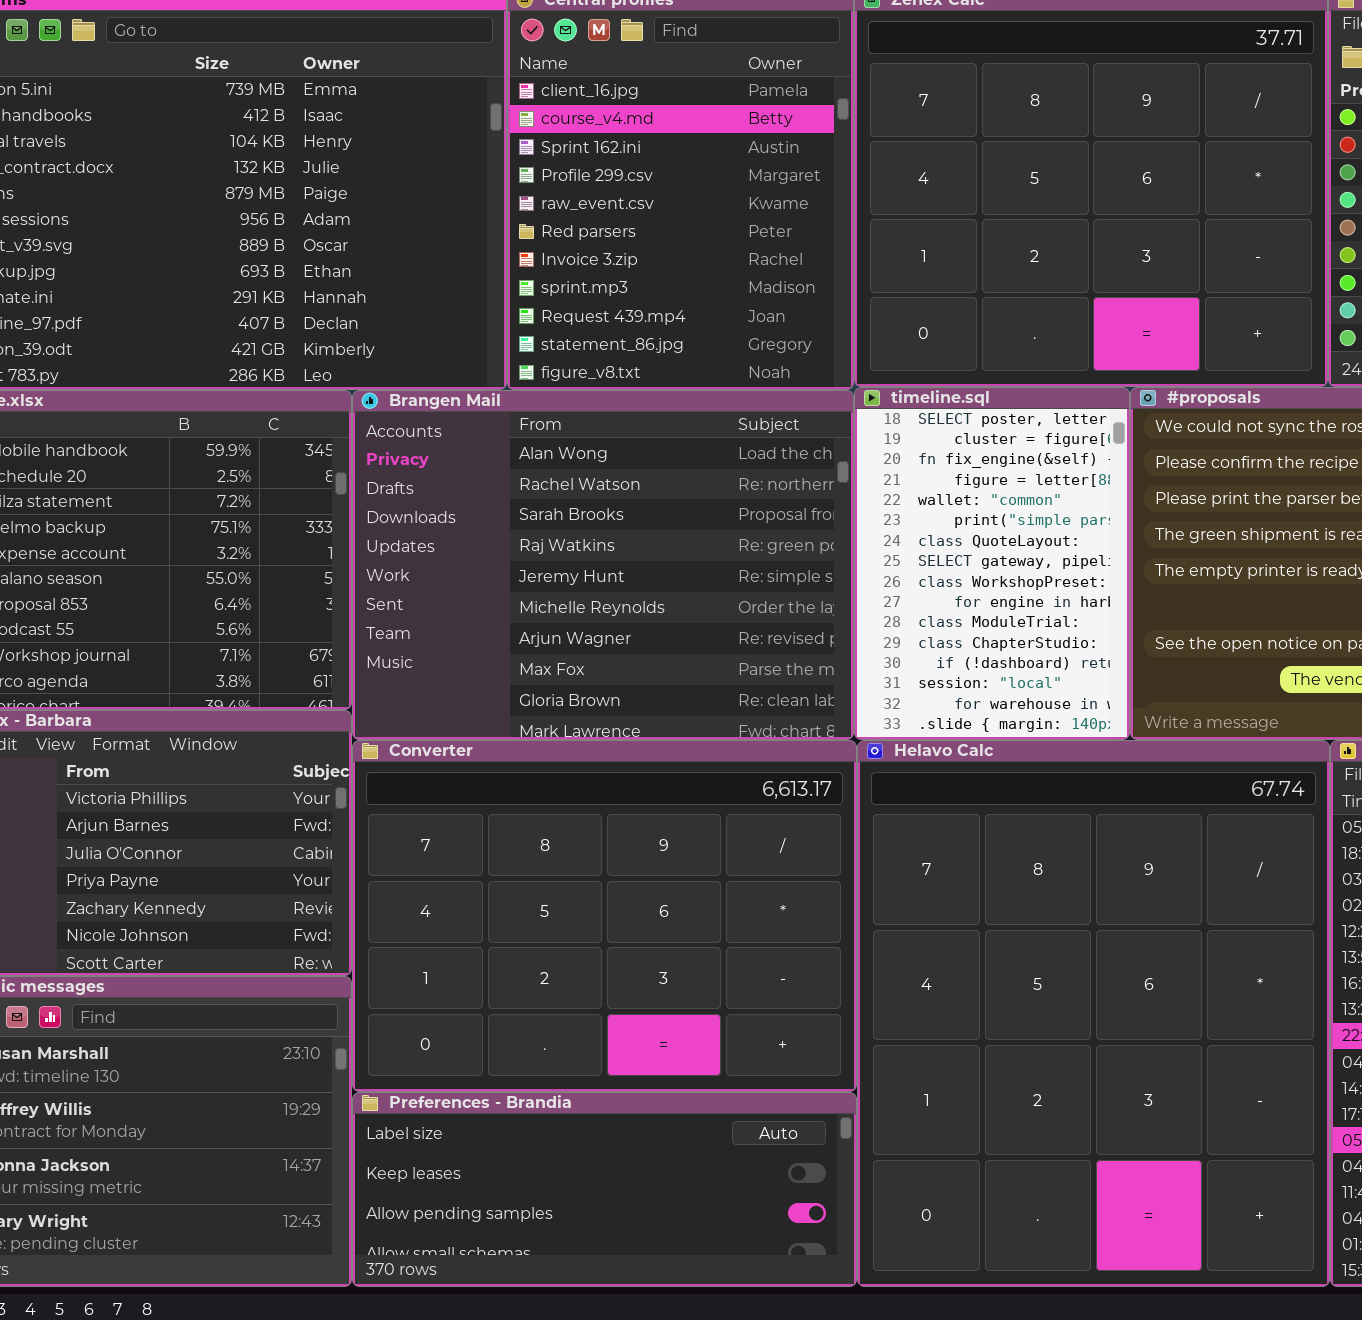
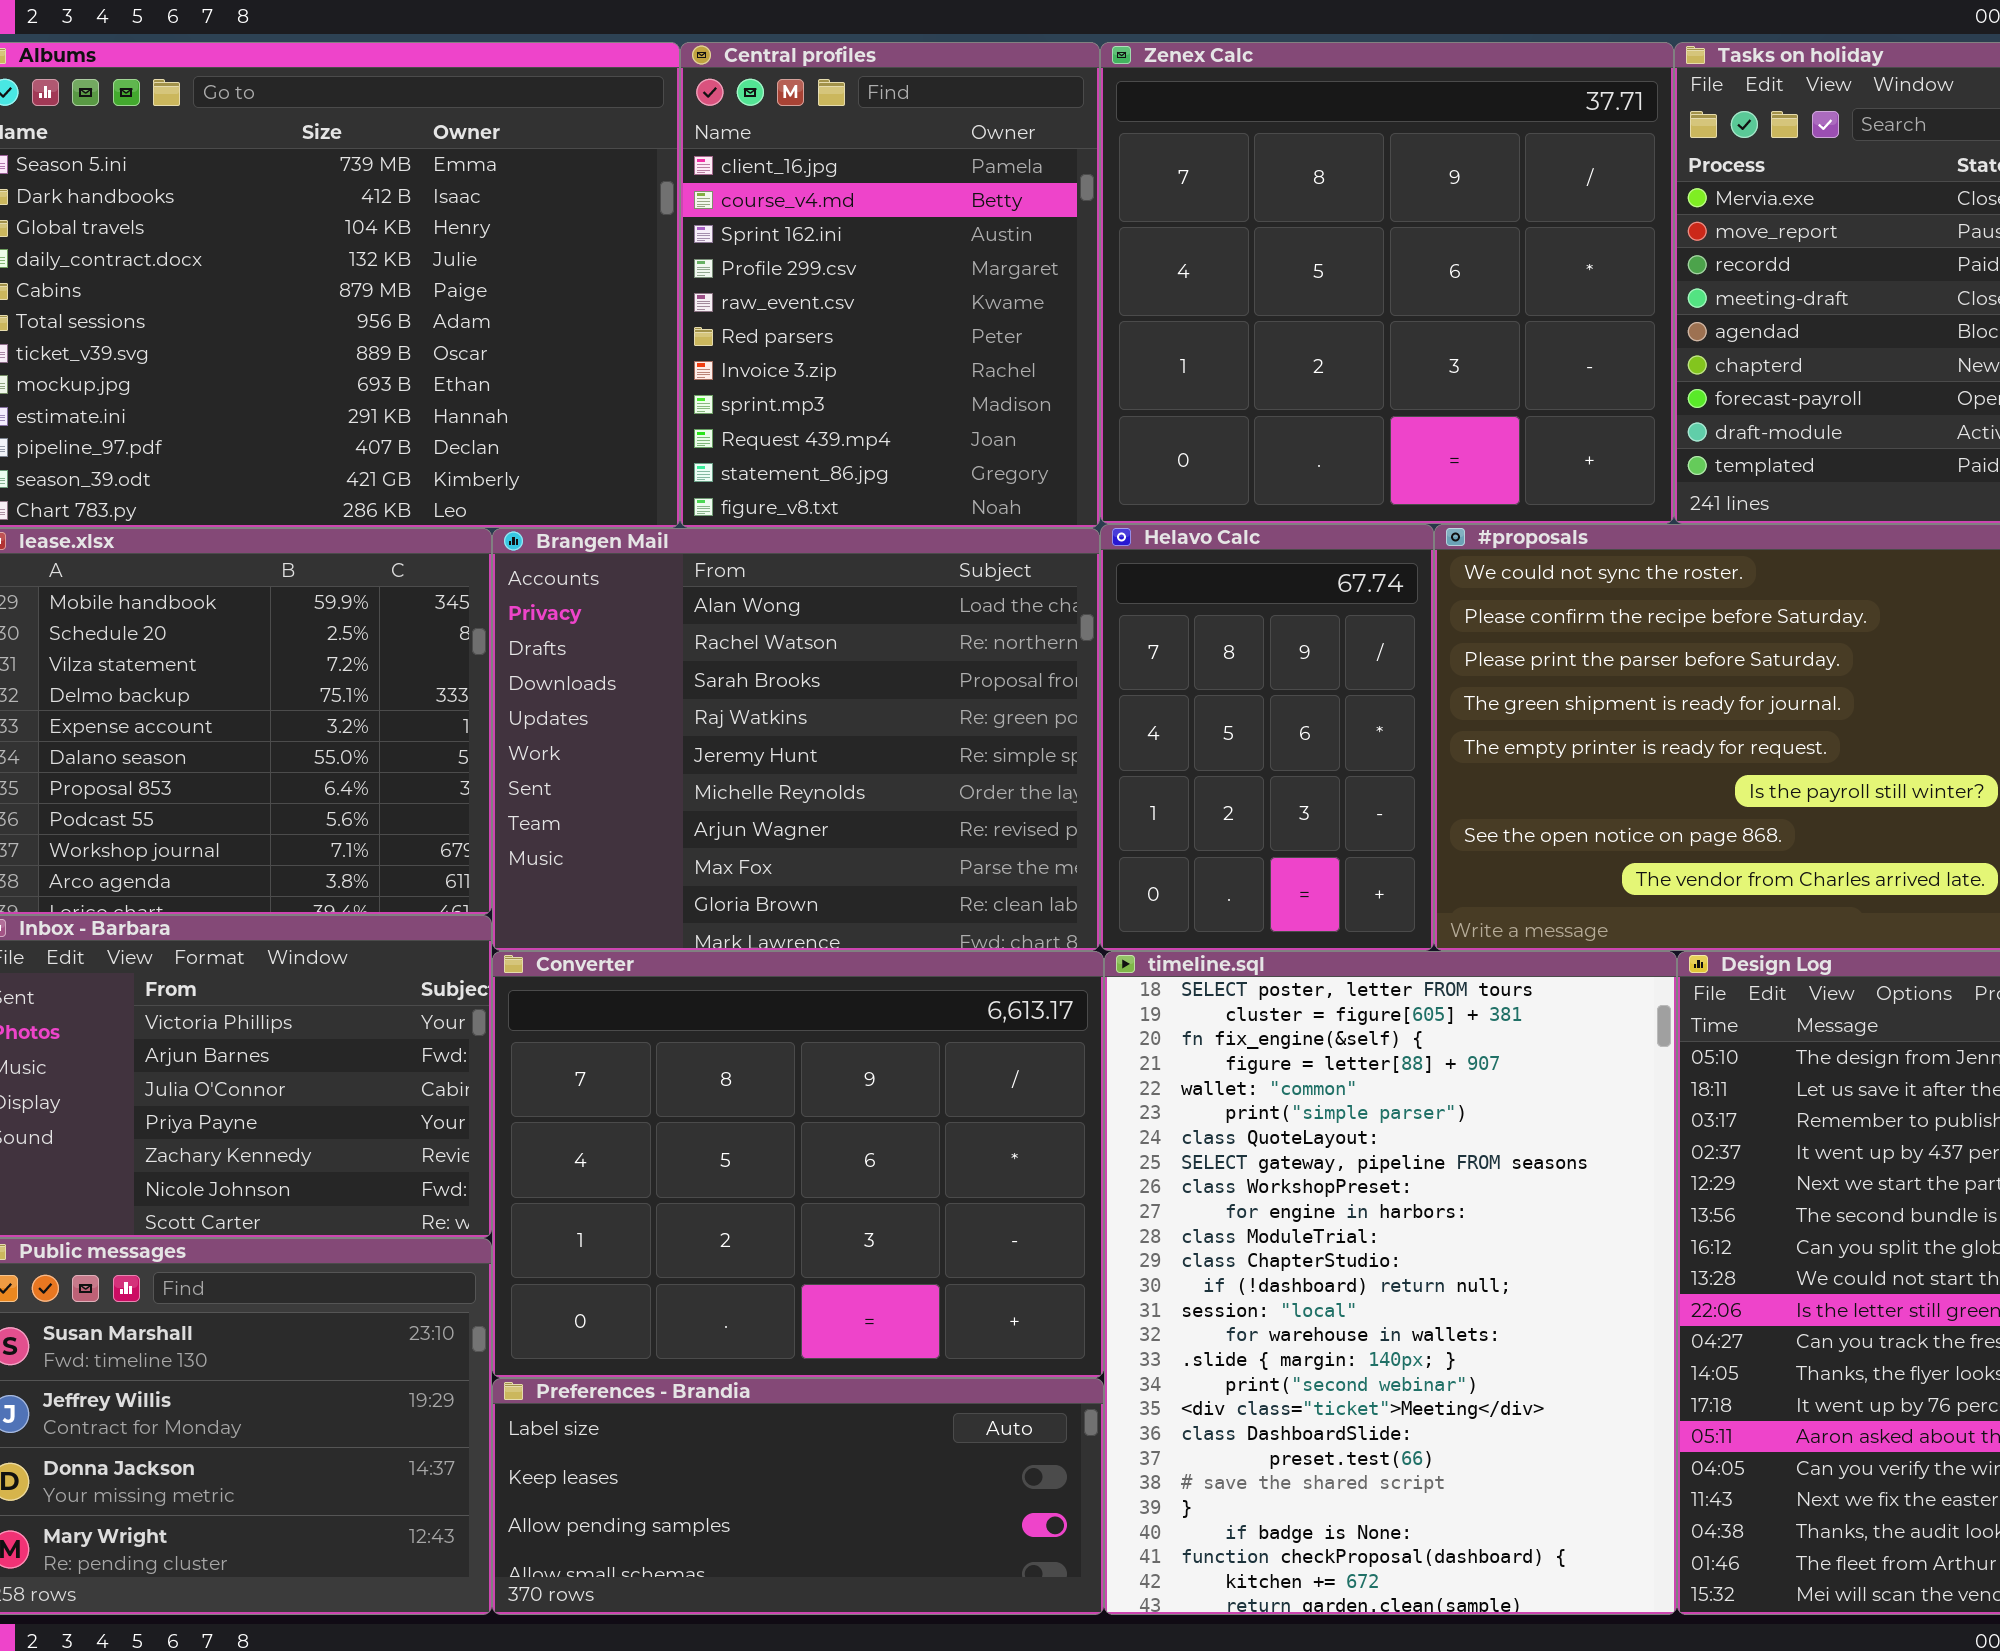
timeline.sql: [854,387,1130,740] -> [1104,951,1677,1615], moved, resized
Helavo Calc: [857,740,1330,1287] -> [1100,524,1434,951], moved, resized

